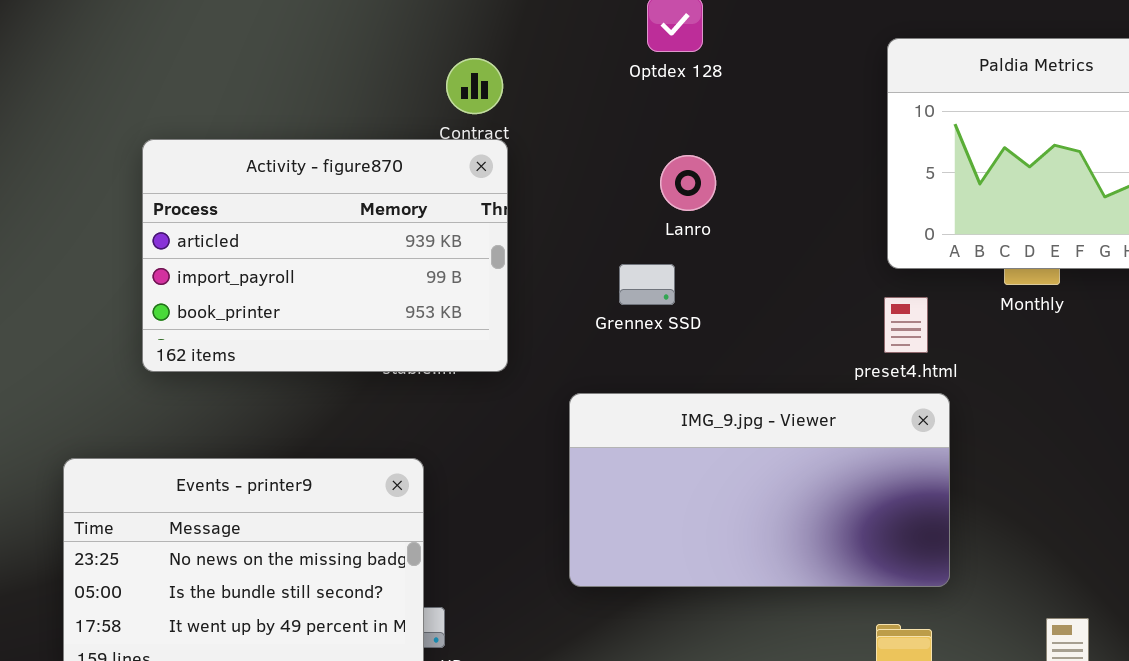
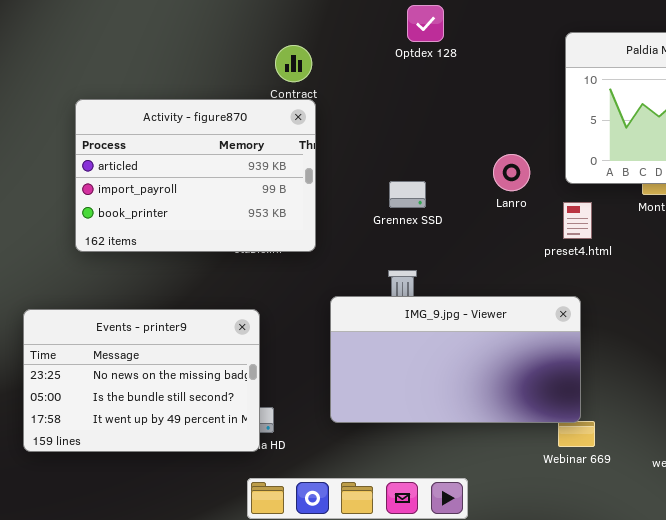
Lanro: [660,155,716,211] -> [493,154,530,191], moved
IMG_9.jpg - Viewer: [569,393,950,587] -> [330,296,581,423], moved

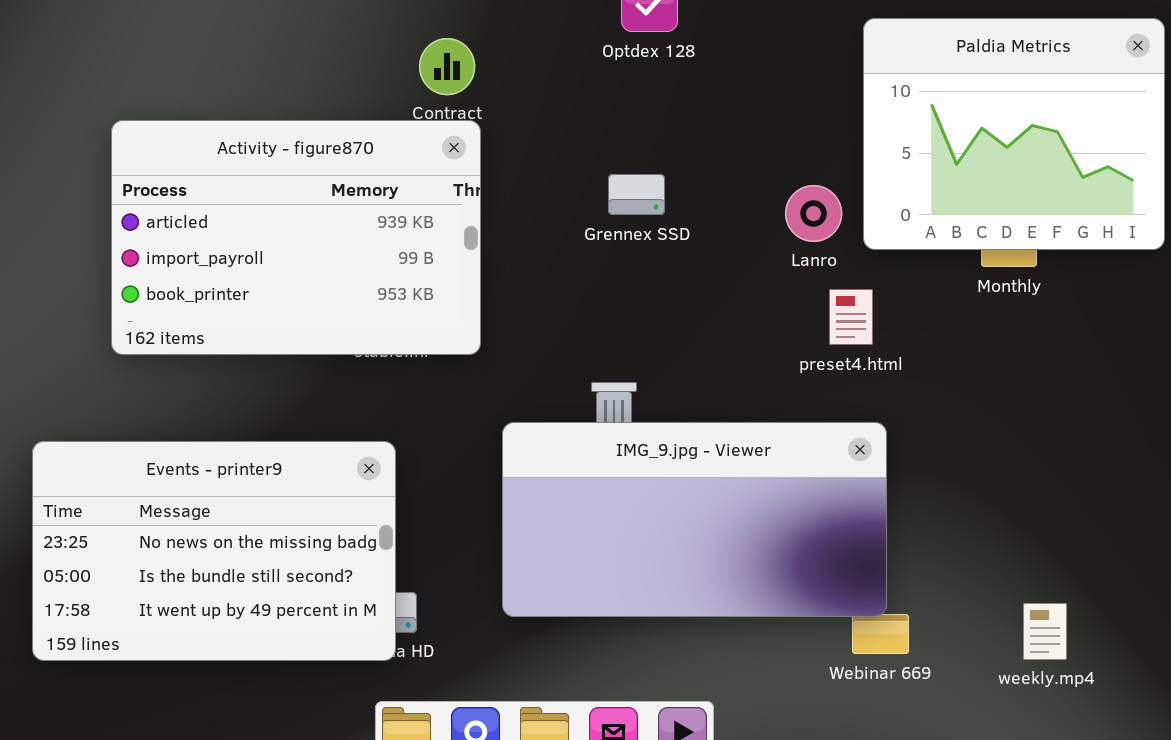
Lanro: [493,154,530,191] -> [785,185,842,242], moved
Grennex SSD: [389,181,426,208] -> [608,174,665,215], moved
preset4.html: [563,202,592,239] -> [829,289,873,345], moved

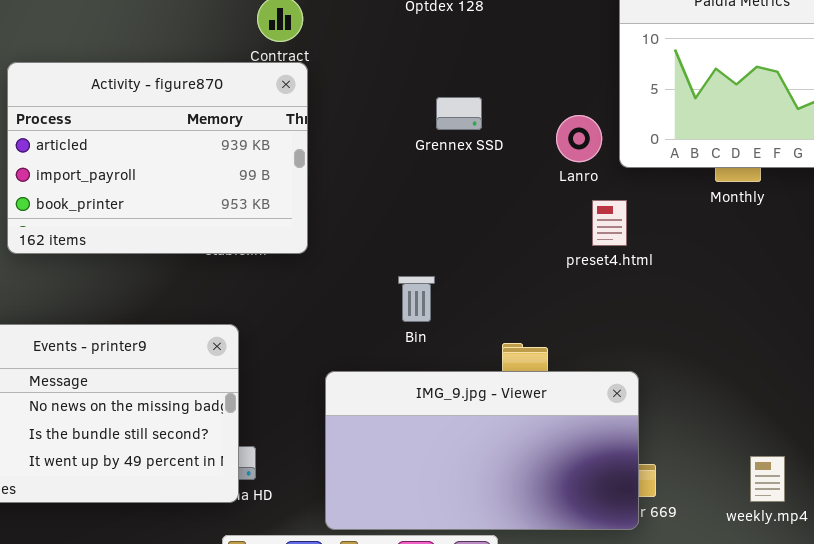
Grennex SSD: [608,174,665,215] -> [436,97,482,130], moved
IMG_9.jpg - Viewer: [502,422,887,617] -> [325,371,639,530], moved

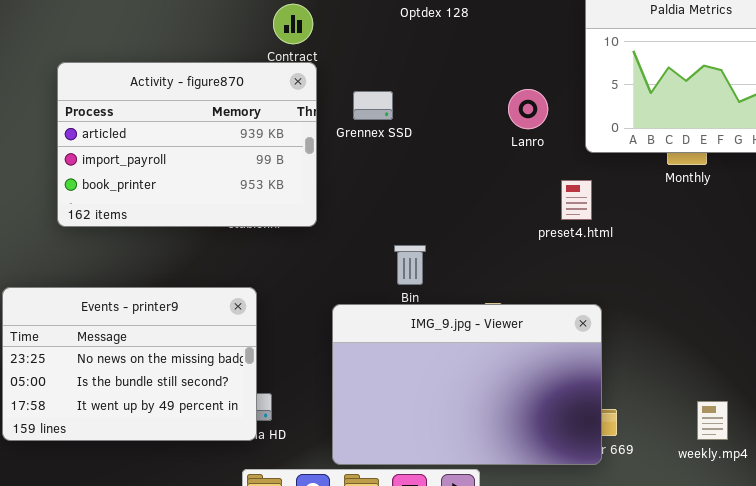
Grennex SSD: [436,97,482,130] -> [353,91,393,120], moved
Lanro: [556,115,602,162] -> [508,89,548,129], moved
IMG_9.jpg - Viewer: [325,371,639,530] -> [332,304,602,465], resized

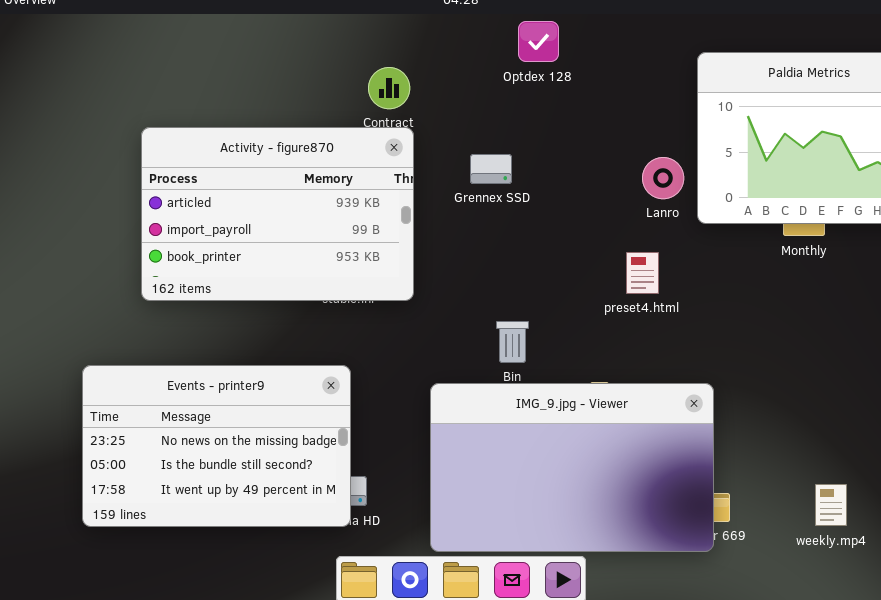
Lanro: [508,89,548,129] -> [642,157,684,199], moved
Grennex SSD: [353,91,393,120] -> [470,154,512,184], moved
preset4.html: [561,180,592,220] -> [626,252,659,294], moved

